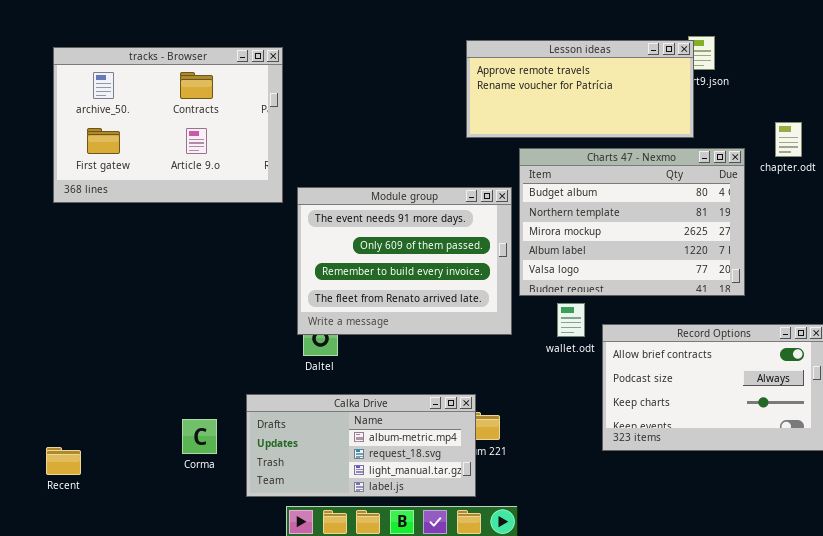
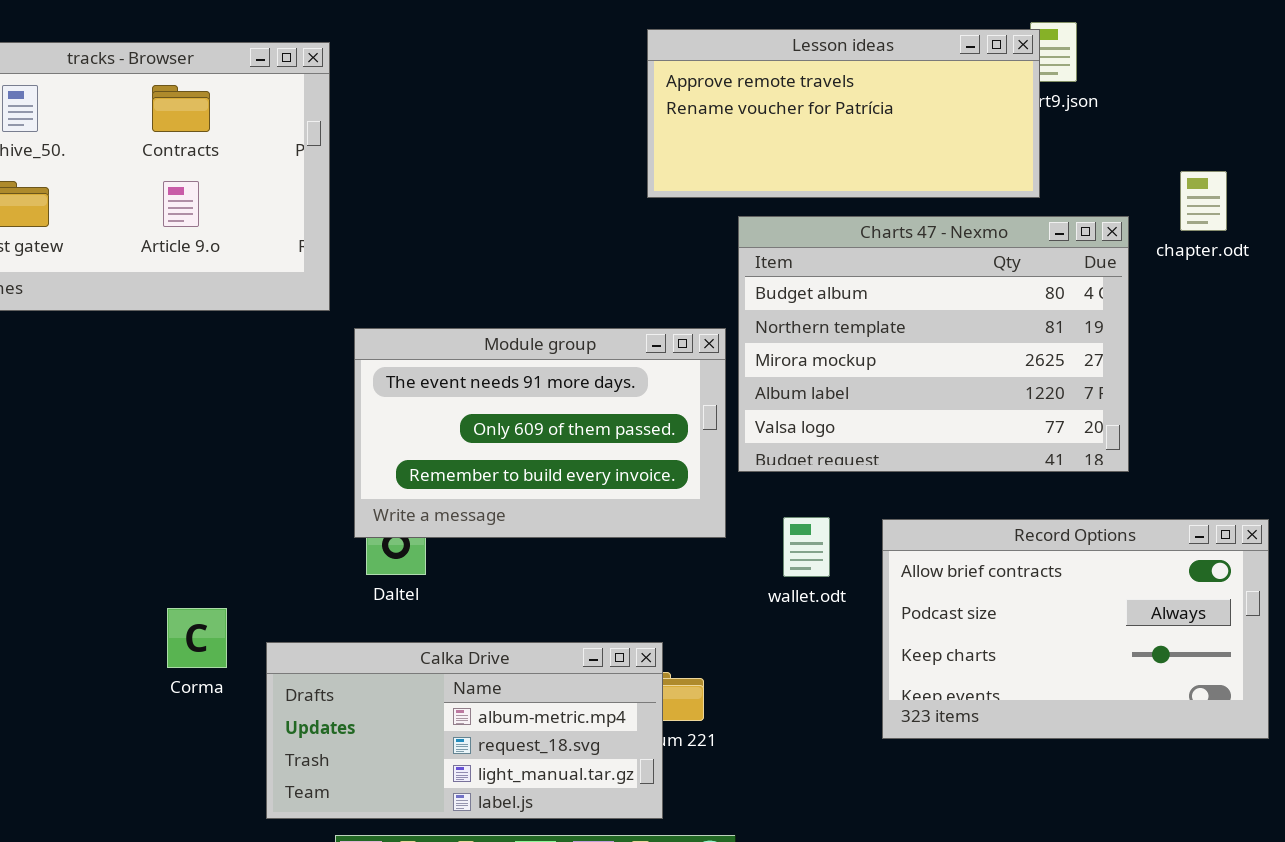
Module group: [297,187,512,335] -> [354,328,726,538], resized
wallet.odt: [557,303,585,337] -> [783,517,830,577], moved
Corma: [182,419,217,454] -> [167,608,227,668], moved

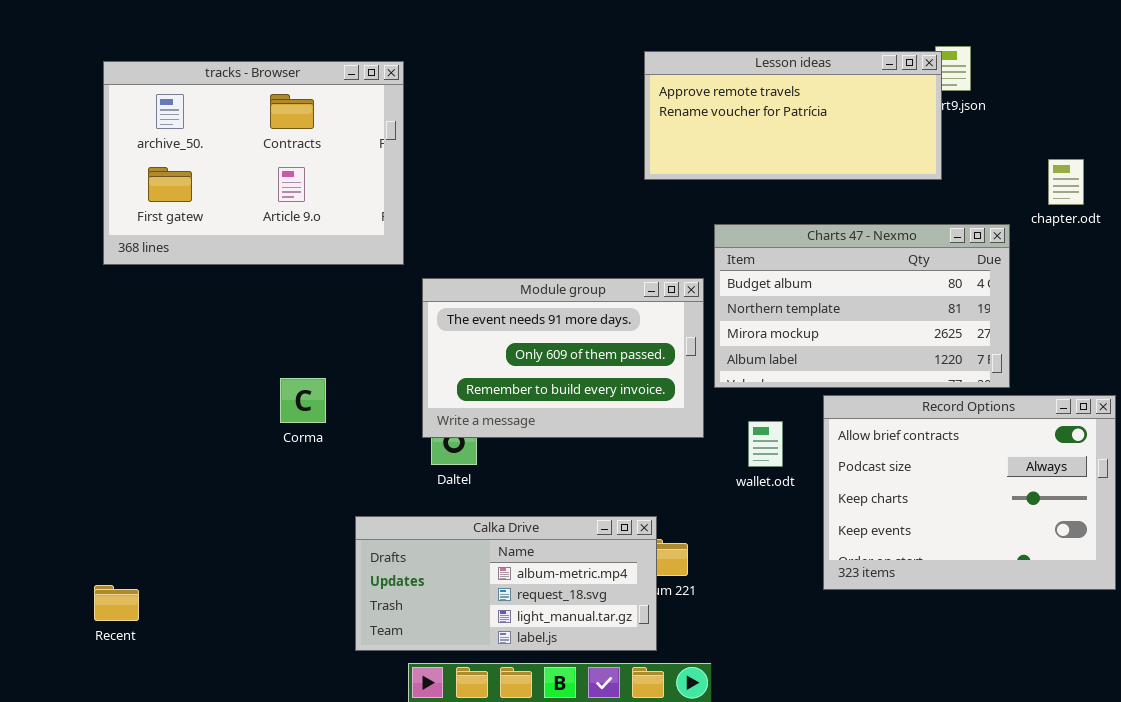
Charts 47 - Nexmo: [738,216,1129,472] -> [714,224,1010,388], resized
Record Options: [882,519,1269,739] -> [823,395,1116,590], resized
Corma: [167,608,227,668] -> [280,378,326,423], moved

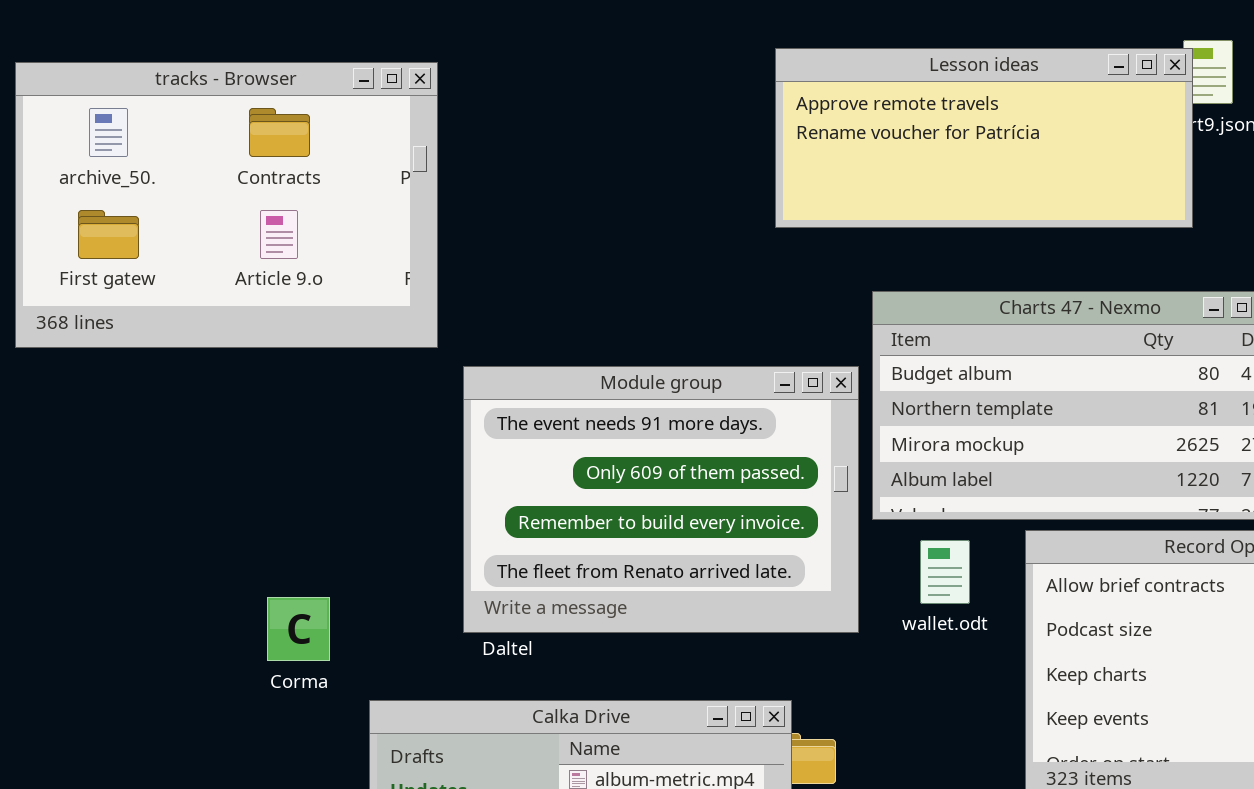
Module group: [422,278,704,438] -> [463,366,859,633], resized
Corma: [280,378,326,423] -> [267,597,330,661], moved
wallet.odt: [748,421,783,467] -> [920,540,970,604], moved

